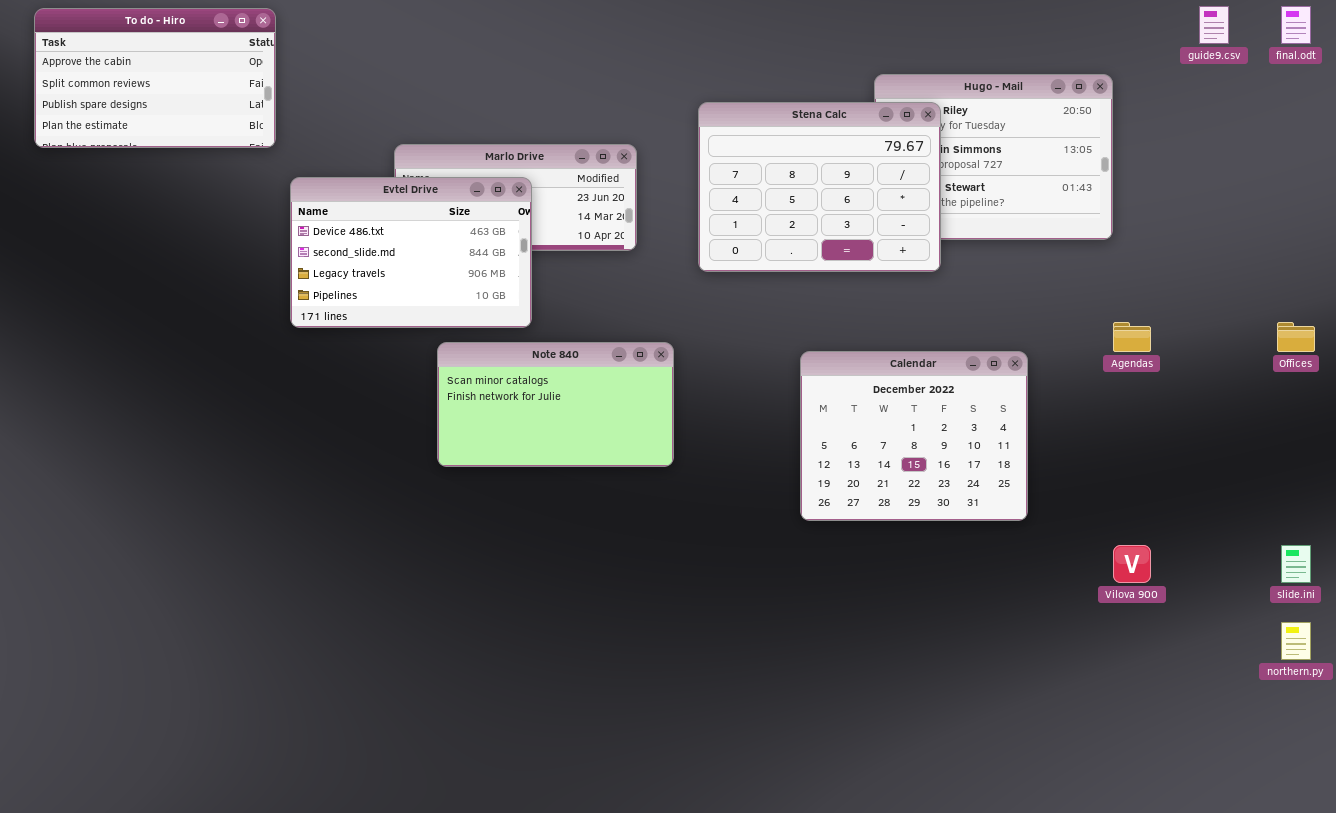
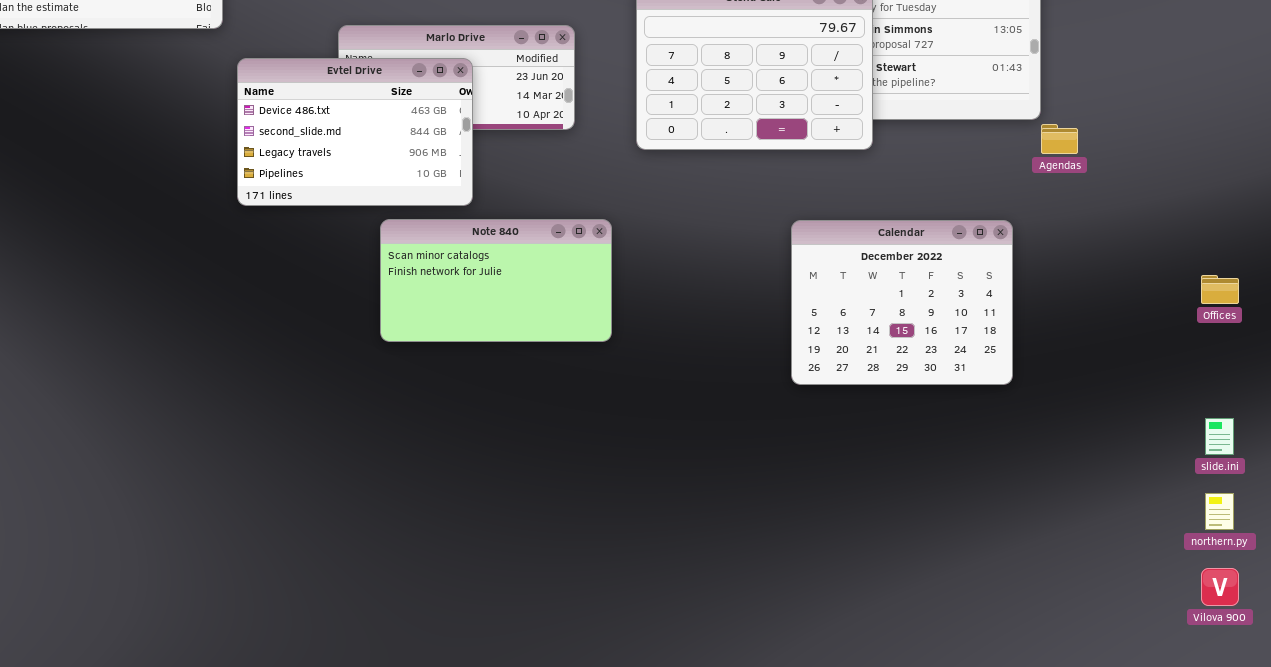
Agendas: [1113,322,1151,352] -> [1041,124,1078,154], moved
Offices: [1277,322,1315,352] -> [1201,275,1239,304], moved
Calendar: [800,351,1028,521] -> [791,220,1013,385], moved
Vilova 900: [1113,545,1151,583] -> [1201,568,1239,606], moved

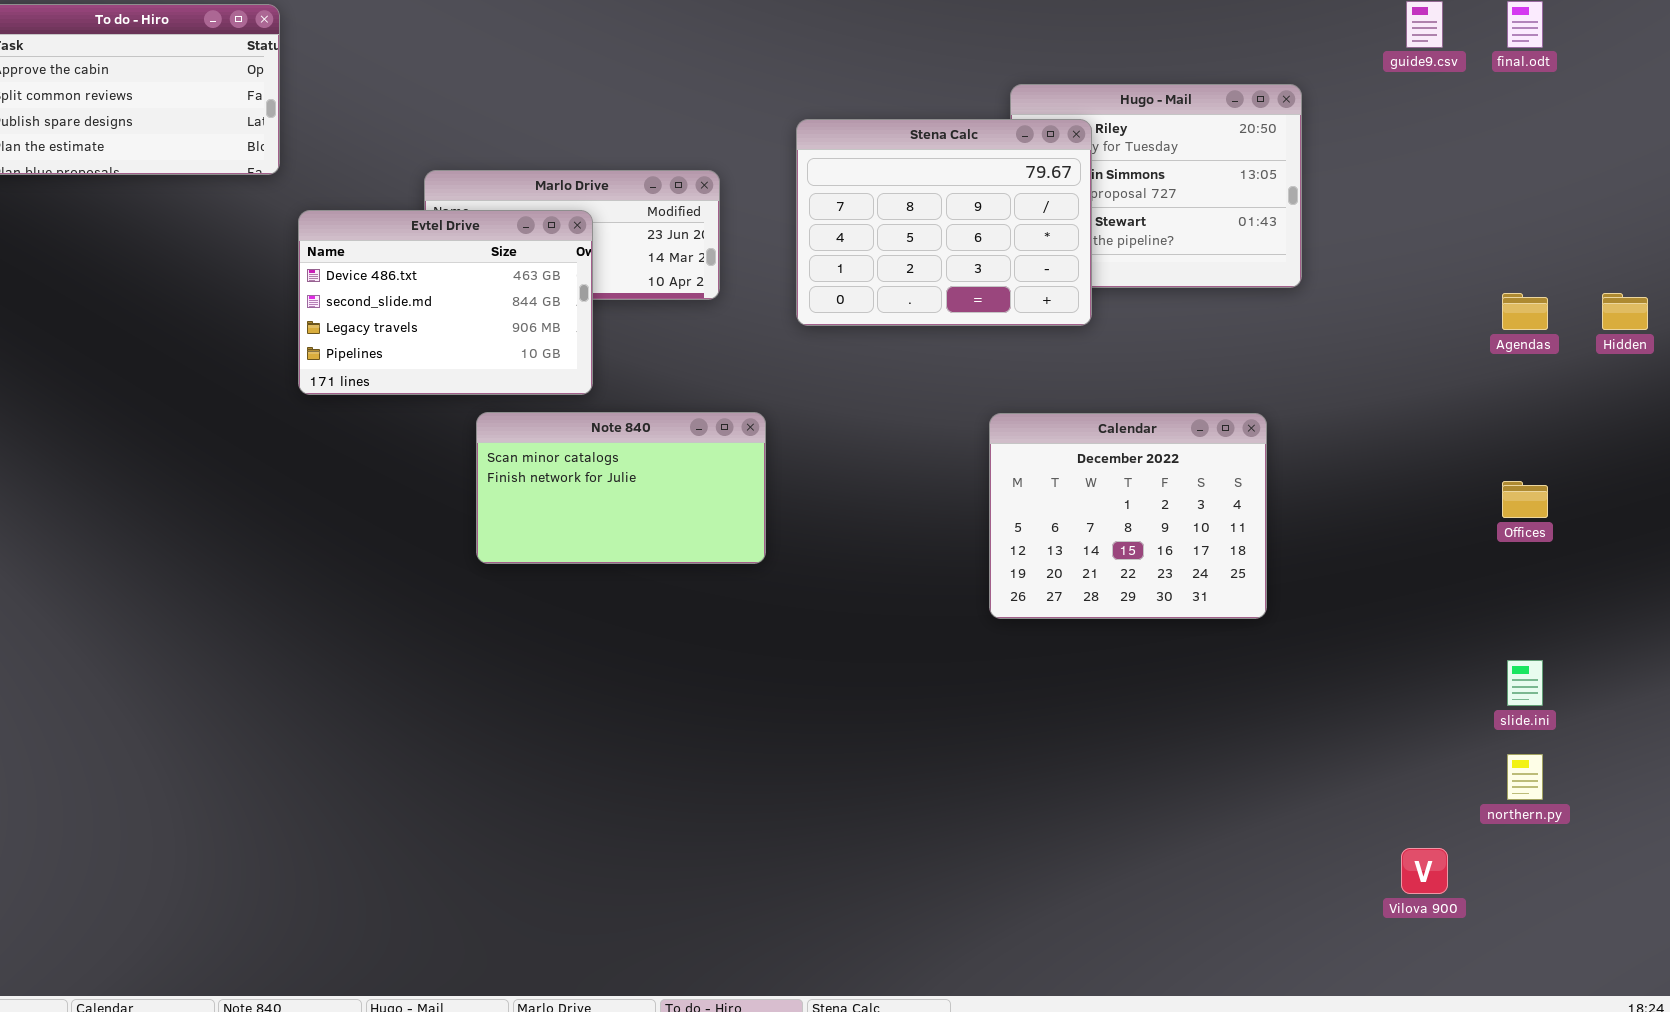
Agendas: [1041,124,1078,154] -> [1502,293,1548,330], moved
Vilova 900: [1201,568,1239,606] -> [1401,848,1448,894], moved

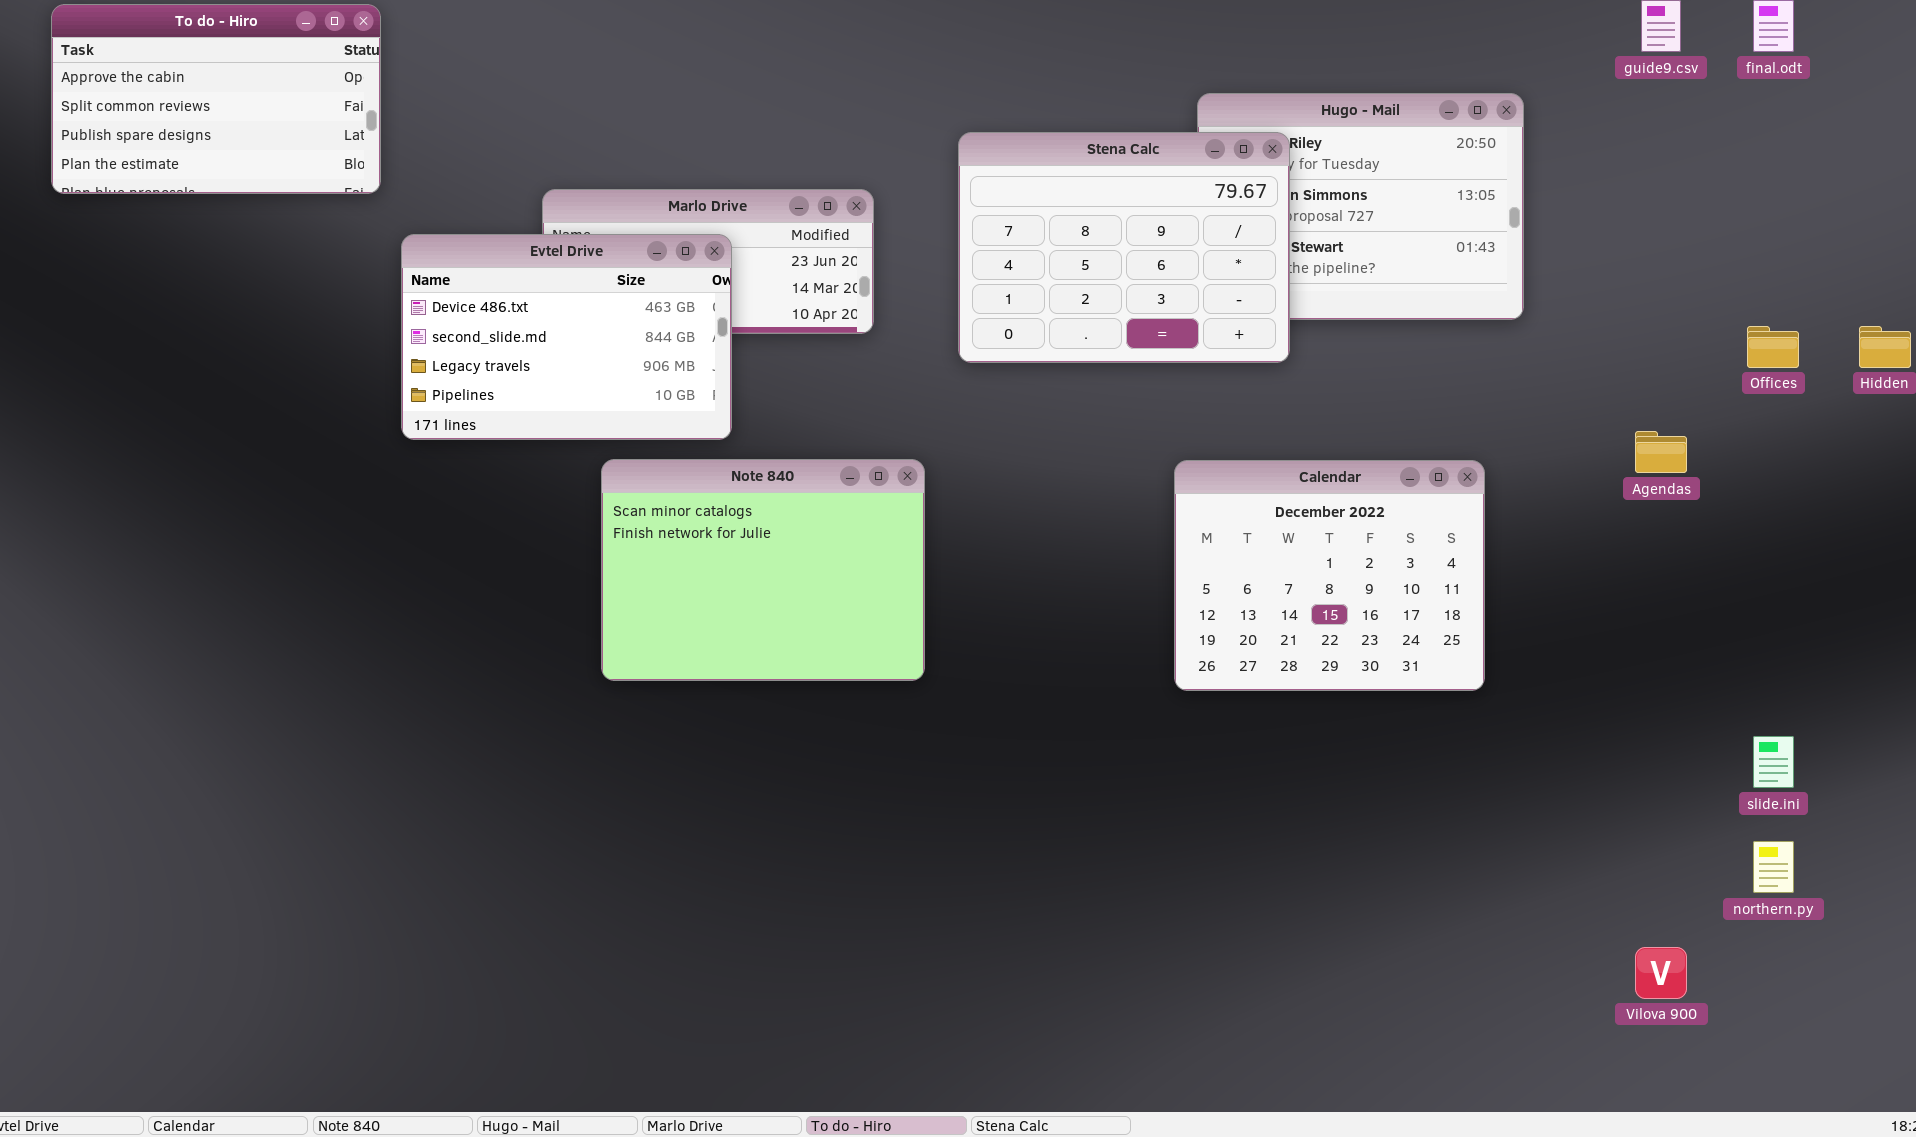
Agendas: [1502,293,1548,330] -> [1635,431,1687,473], moved
Note 840: [476,412,766,564] -> [601,459,925,681], resized
Offices: [1502,481,1548,518] -> [1747,326,1799,368], moved

